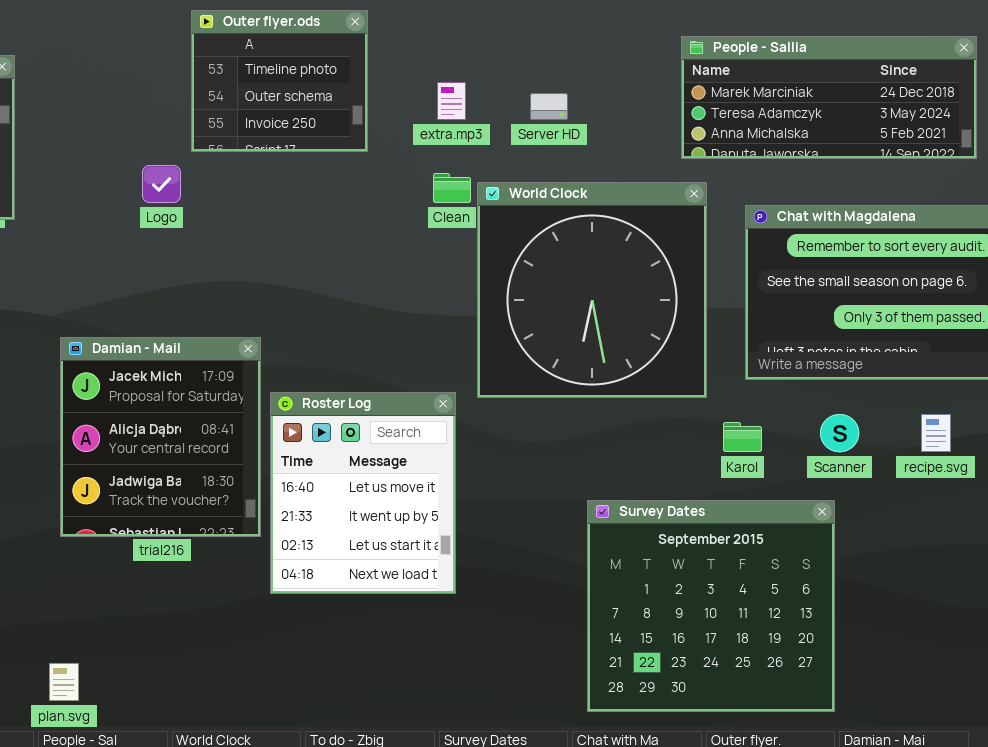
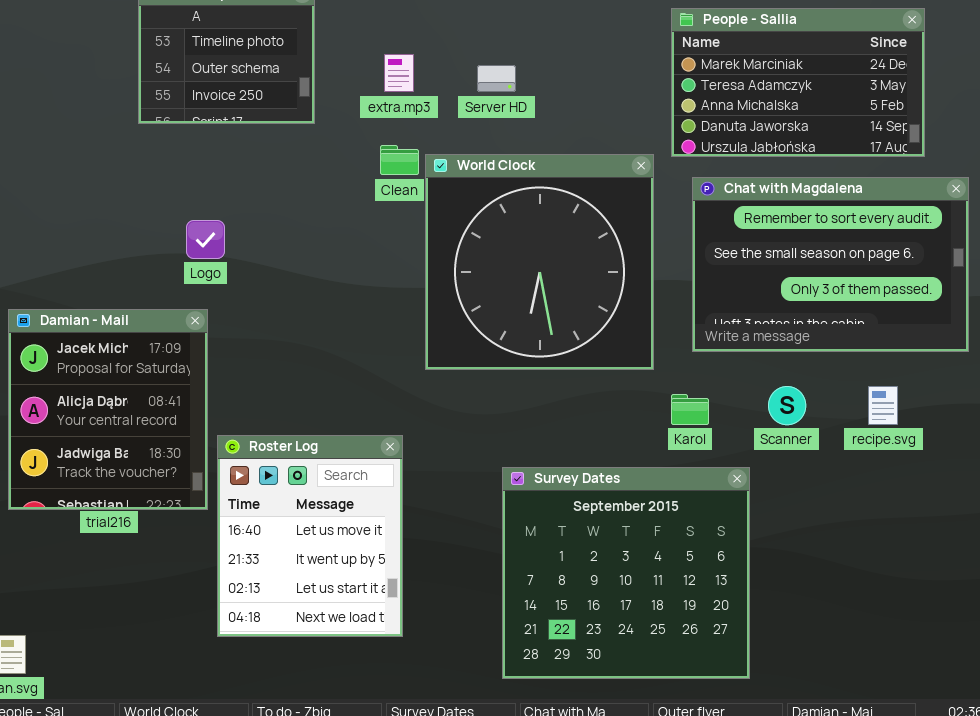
People - Sallia: [681,36,977,159] -> [671,8,925,157], resized
Logo: [142,165,181,203] -> [186,220,225,259], moved
Roster Log: [270,392,456,594] -> [217,435,403,637], moved
Survey Dates: [587,500,835,712] -> [502,467,750,679], moved

